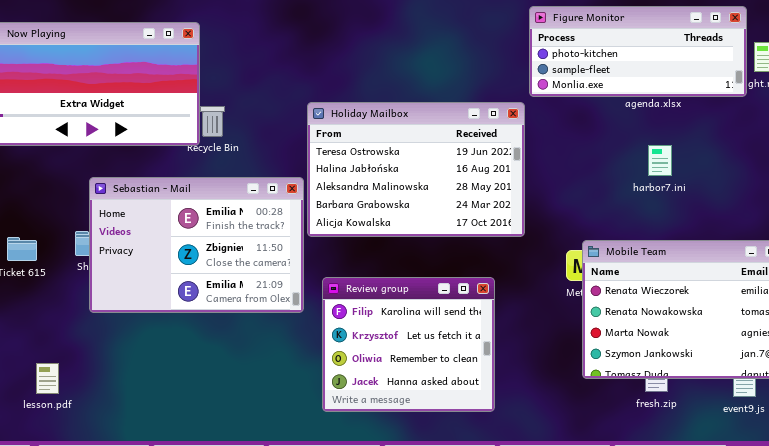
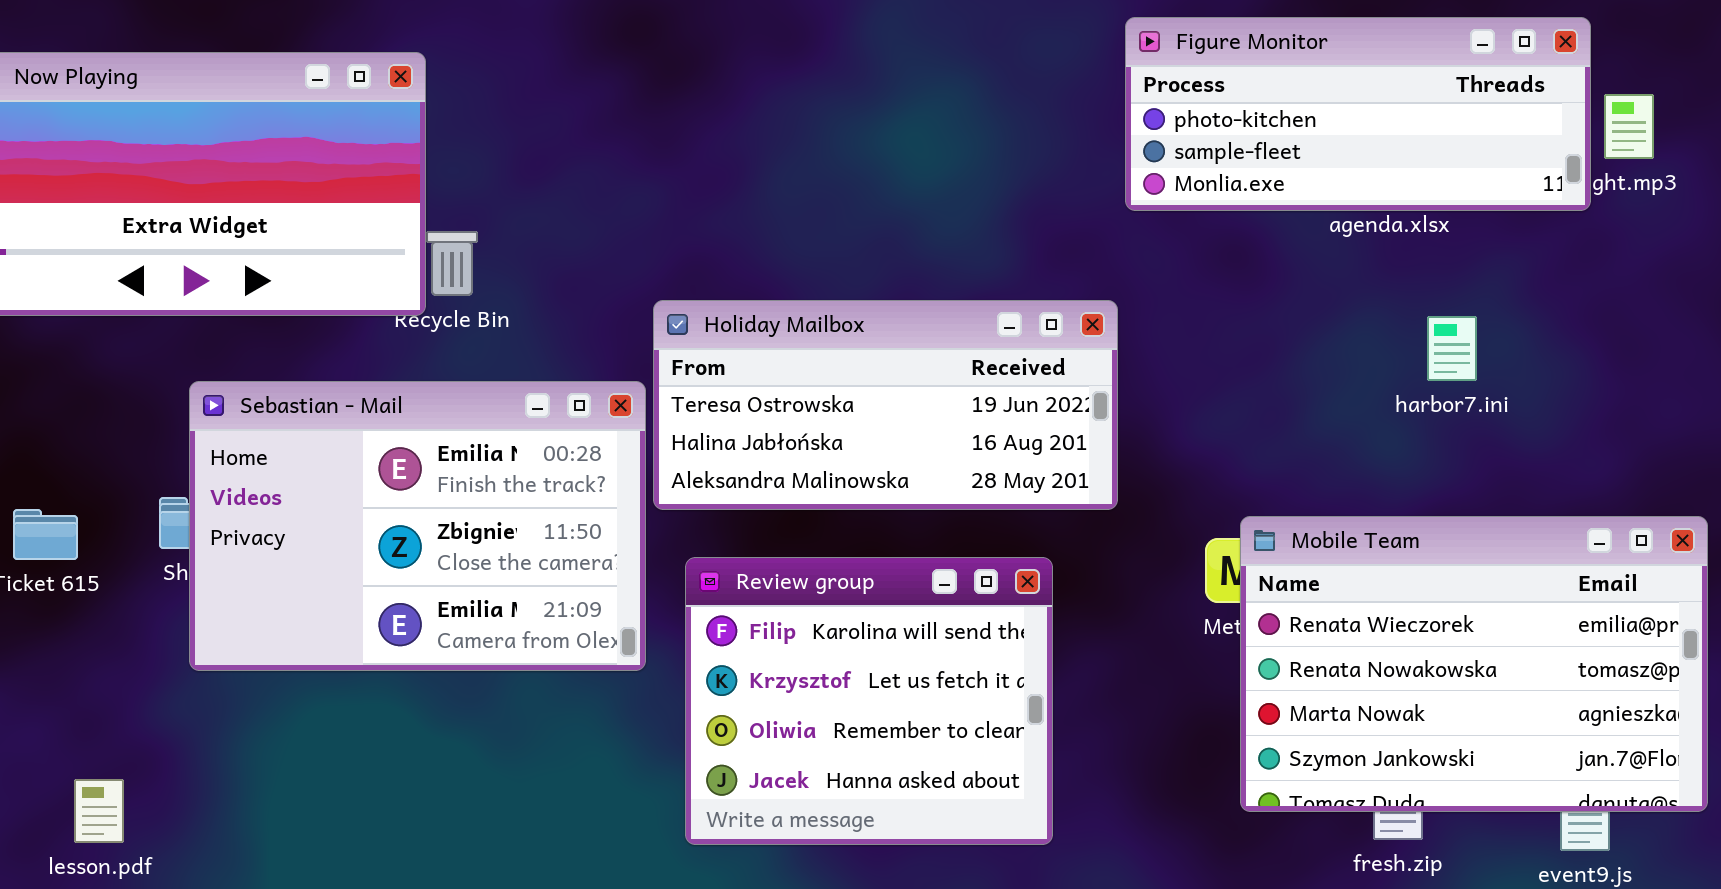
Holiday Mailbox: [307,102,525,237] -> [653,300,1118,510], resized
harbor7.ini: [648,145,672,176] -> [1427,316,1477,381], moved
Review group: [322,277,495,412] -> [685,557,1053,845], moved

